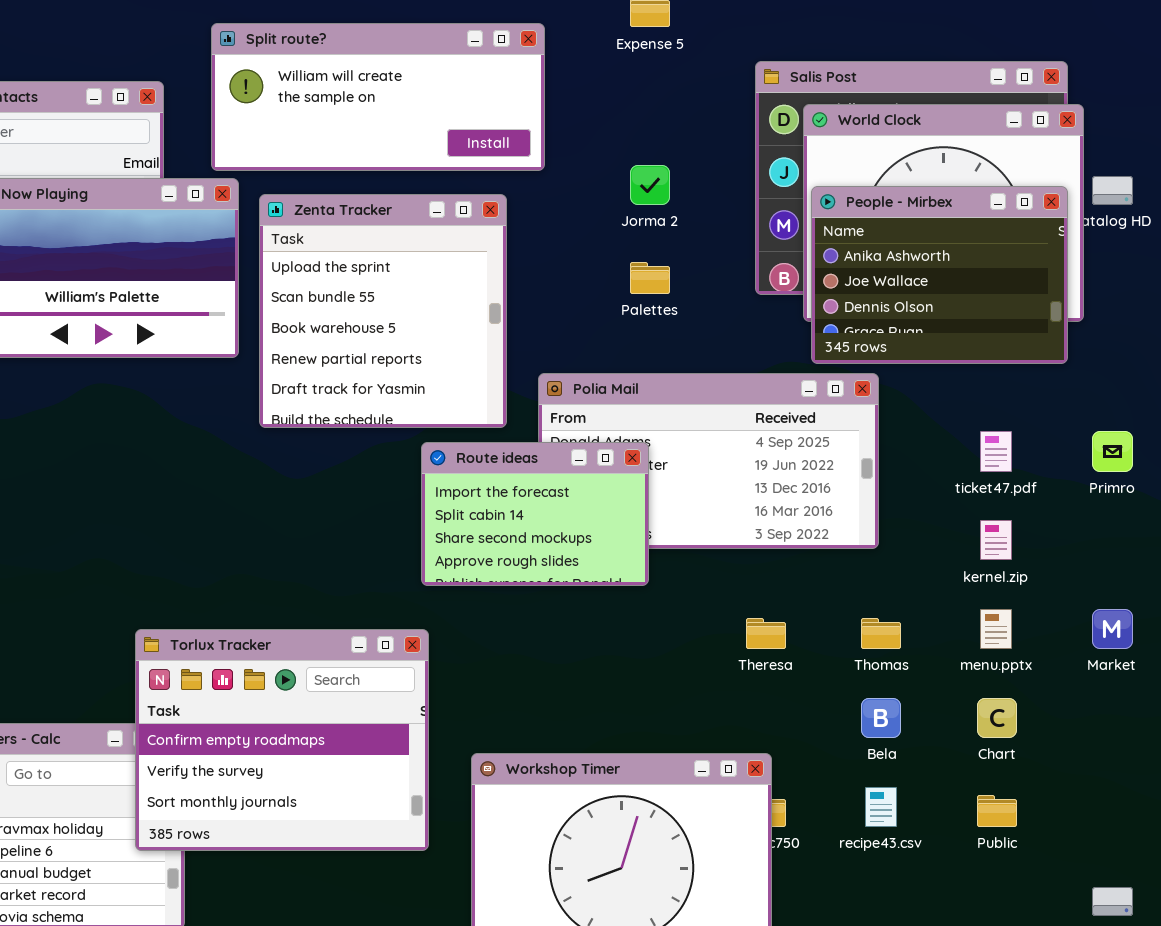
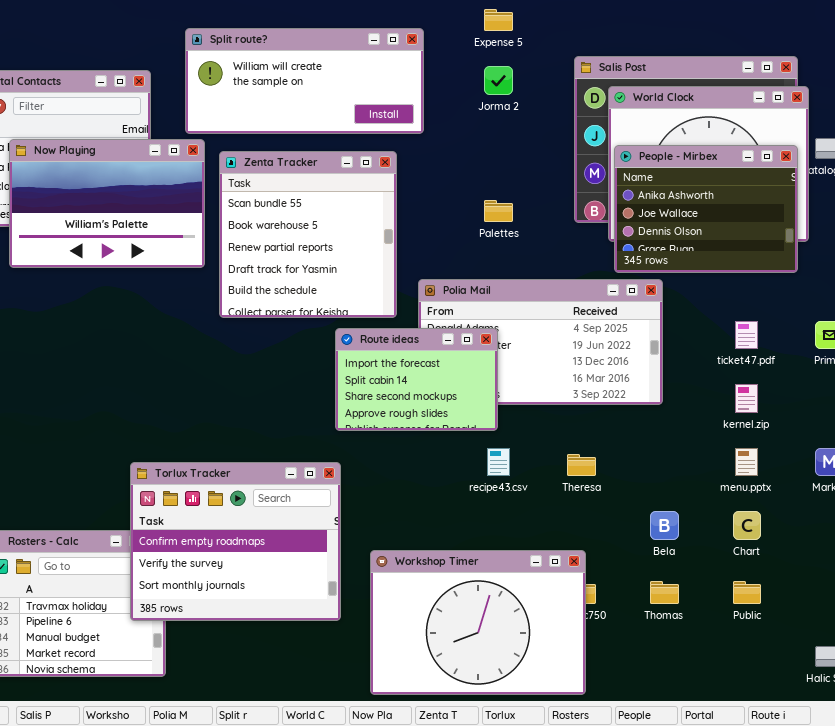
Jorma 2: [630,165,670,205] -> [484,66,513,95], moved
Zenta Tracker: [259,194,507,428] -> [219,151,397,318], scrolled down 1 row
Thomas: [861,618,901,649] -> [650,581,679,604], moved
recipe43.csv: [865,787,897,827] -> [487,448,510,476], moved

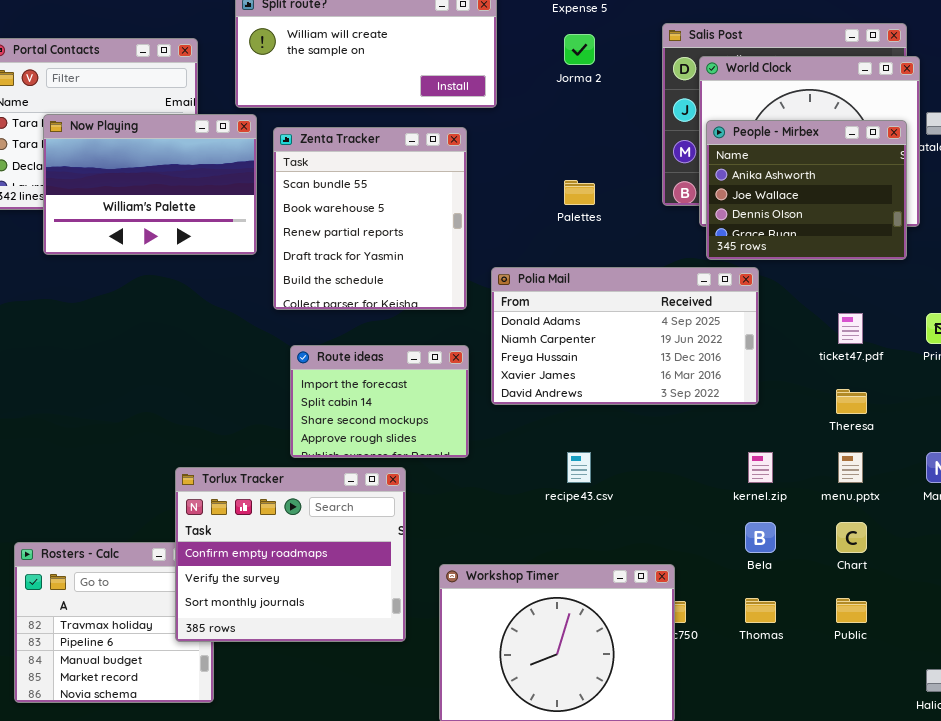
Route ideas: [335,328,498,431] -> [290,345,469,458], moved
kernel.zip: [735,384,758,413] -> [748,452,773,483], moved
Theresa: [567,454,596,476] -> [836,389,867,414], moved

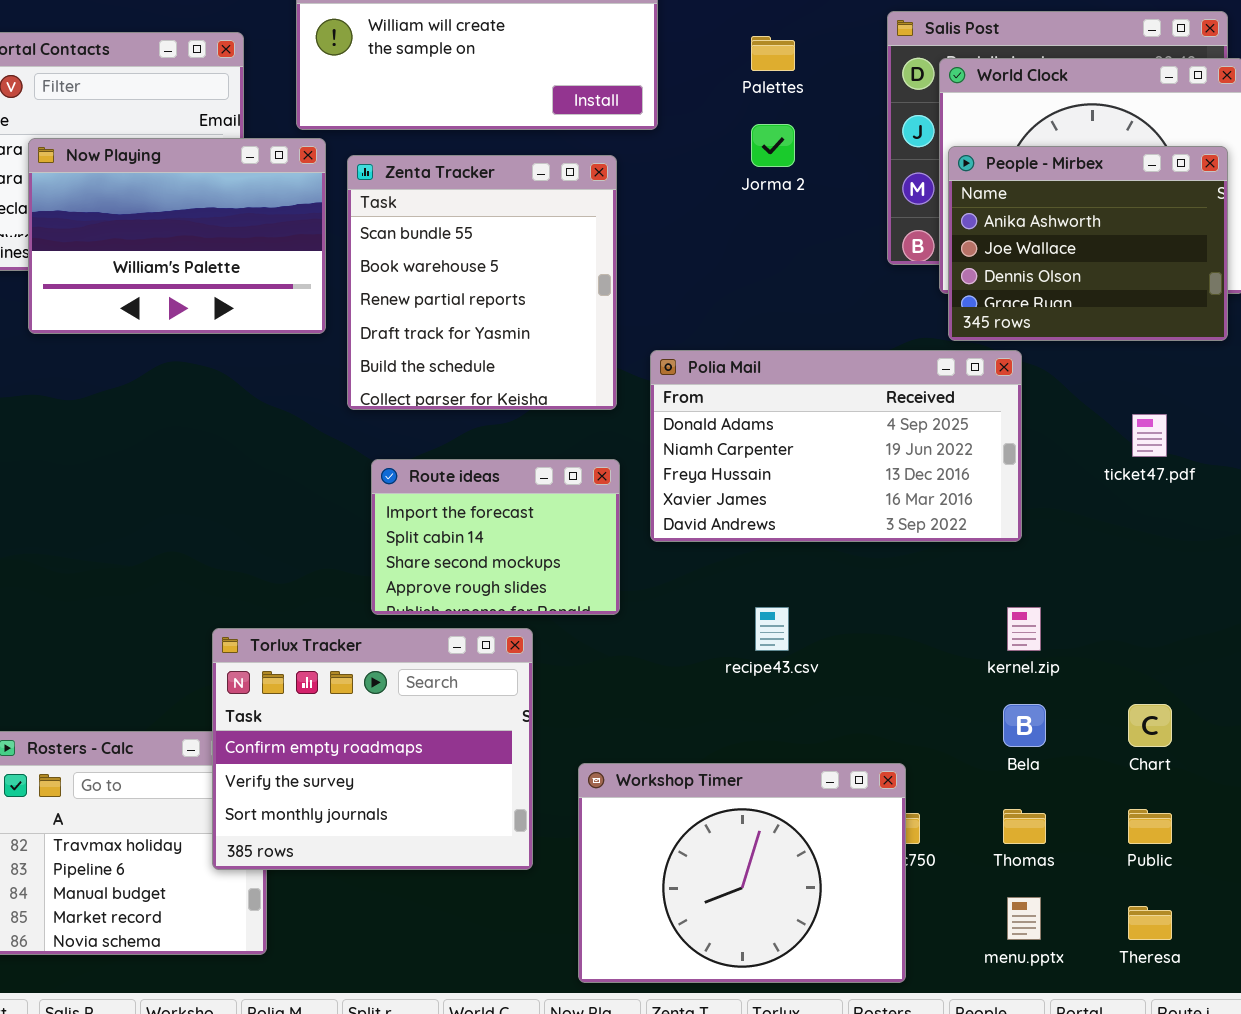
Jorma 2: [564,34,595,65] -> [751,124,795,167], moved
Palettes: [564,180,595,205] -> [751,36,795,71], moved
Theresa: [836,389,867,414] -> [1128,906,1172,940], moved
menu.pptx: [838,452,863,483] -> [1007,897,1041,940], moved

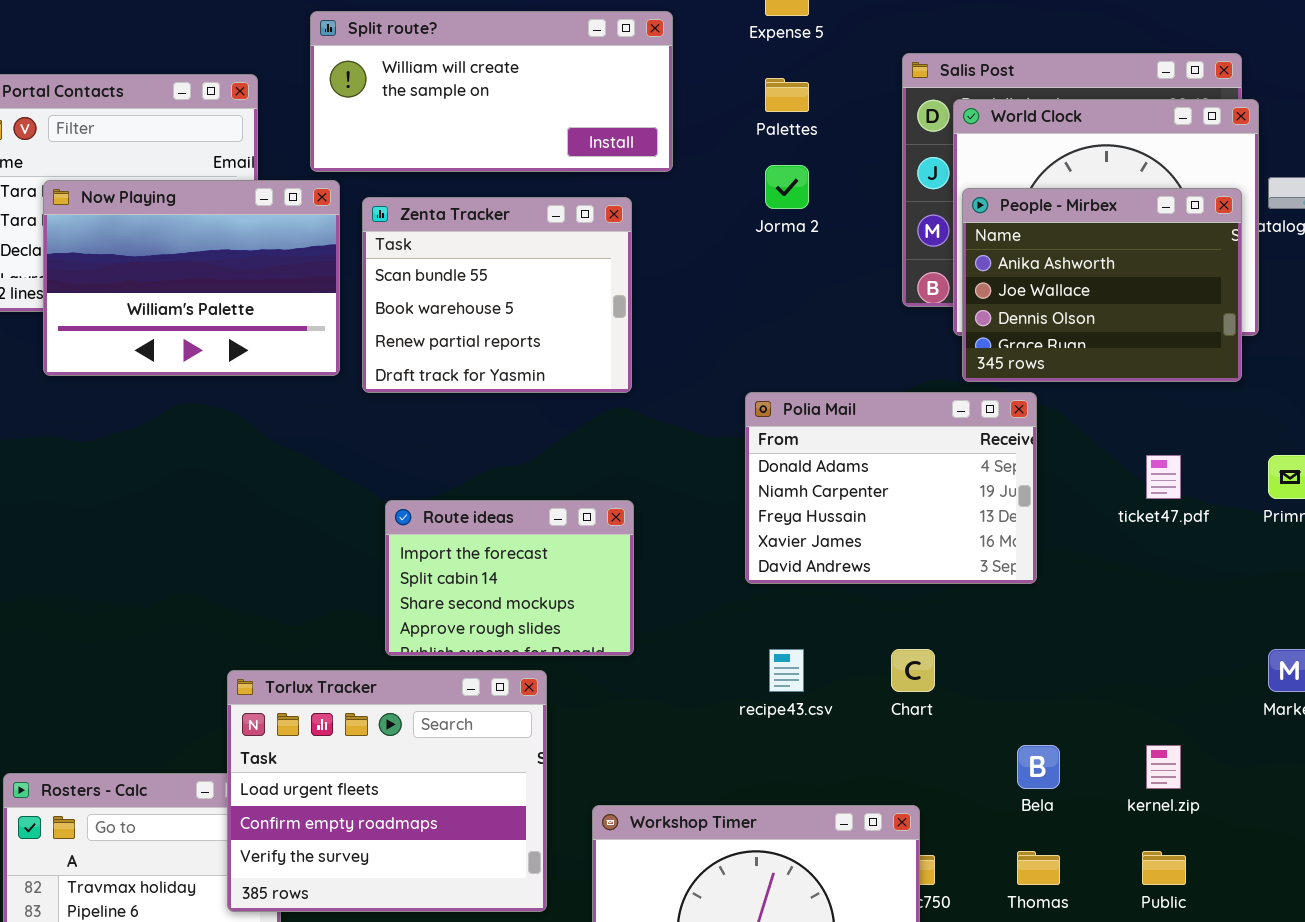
Zenta Tracker: [347,155,617,410] -> [362,197,632,393], resized
Polia Mail: [650,350,1022,542] -> [745,392,1037,584], resized
kernel.zip: [1007,607,1041,651] -> [1146,745,1181,789], moved
Torlux Tracker: [212,628,533,870] -> [227,670,547,912], scrolled up 1 row
Chart: [1128,704,1172,747] -> [891,649,935,692], moved

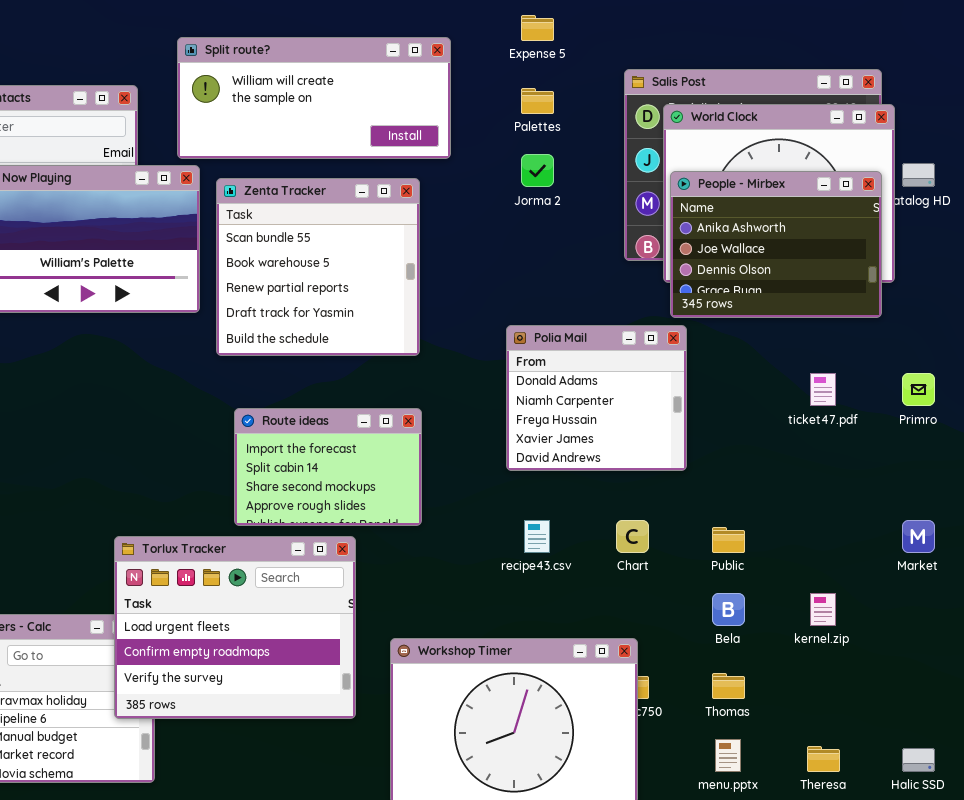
Zenta Tracker: [362,197,632,393] -> [216,178,420,356], resized
Polia Mail: [745,392,1037,584] -> [506,325,687,471], resized
Public: [1142,851,1186,885] -> [712,527,745,553], moved

